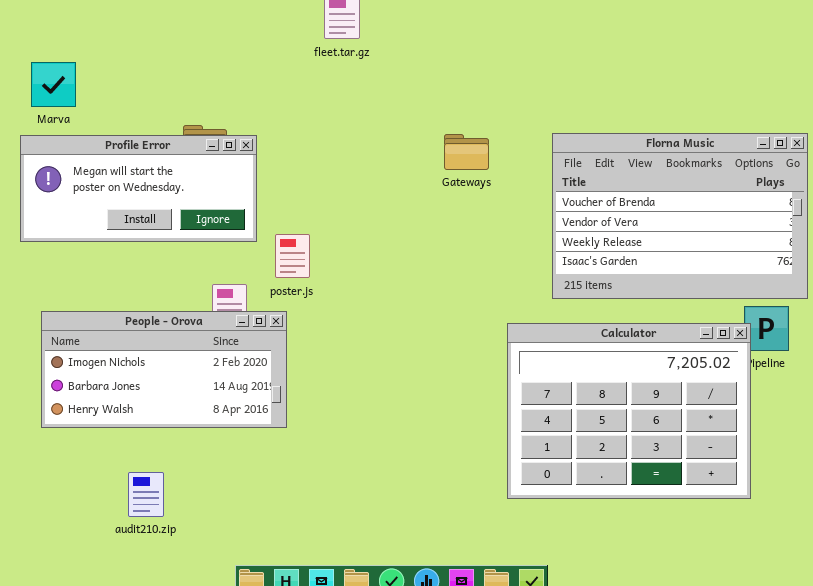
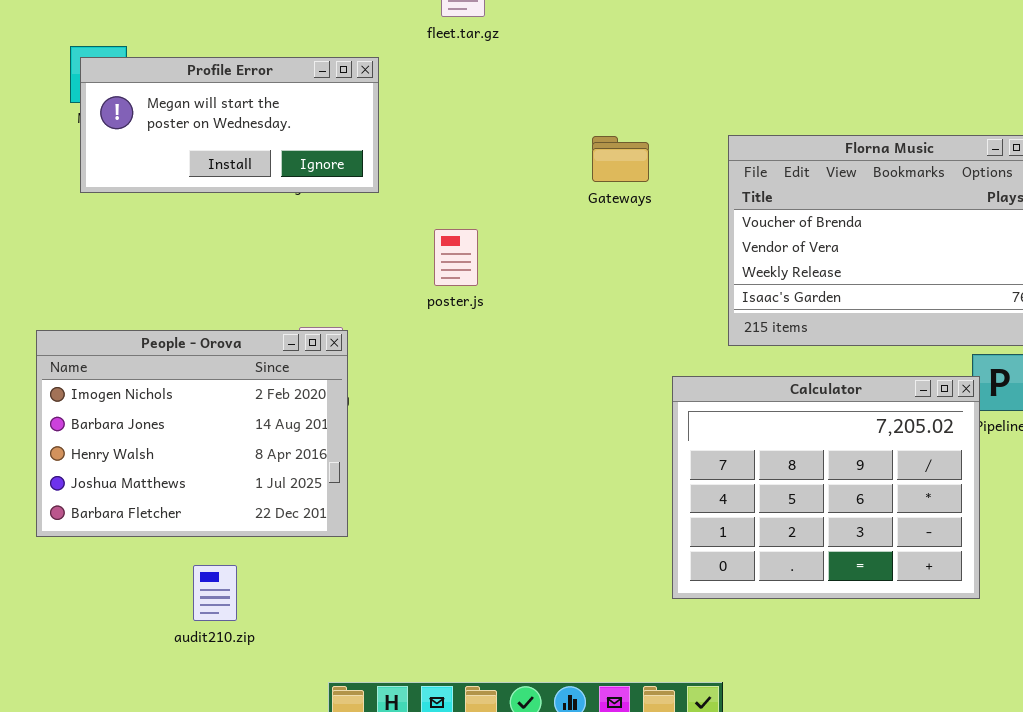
Profile Error: [20,135,257,242] -> [80,57,379,193], moved
poster.js: [275,234,310,278] -> [434,229,478,286], moved
People - Orova: [41,311,287,428] -> [36,330,348,537], moved, resized

